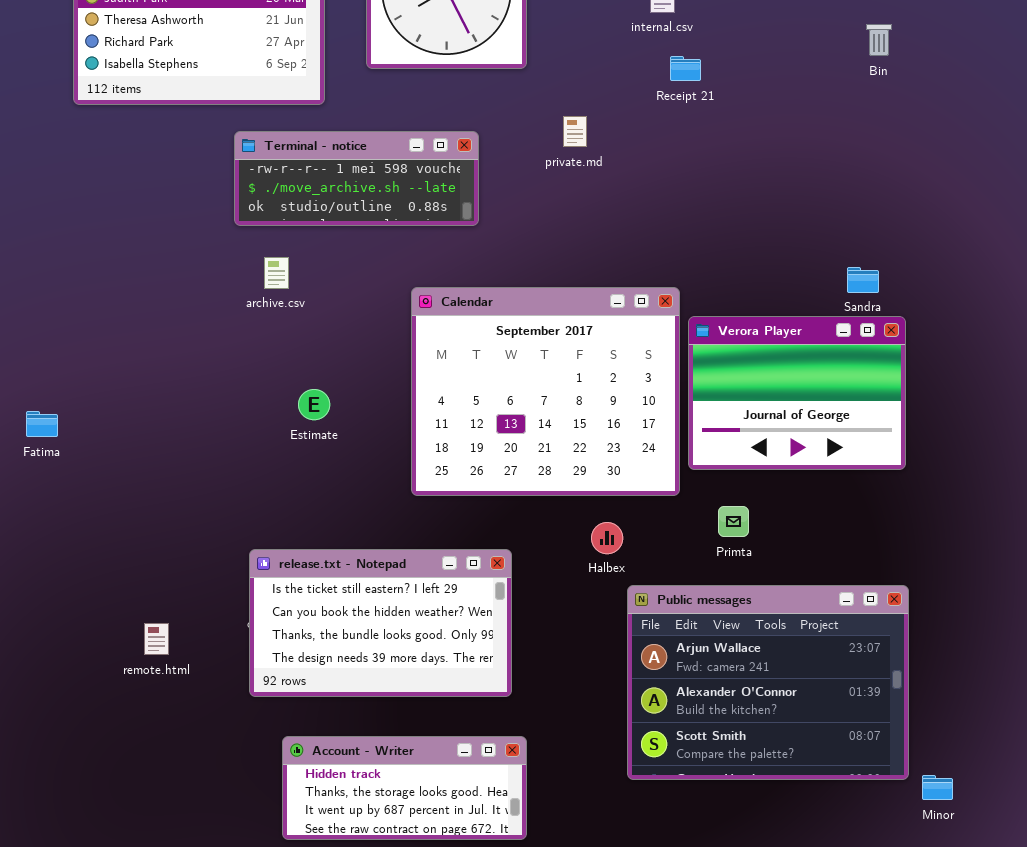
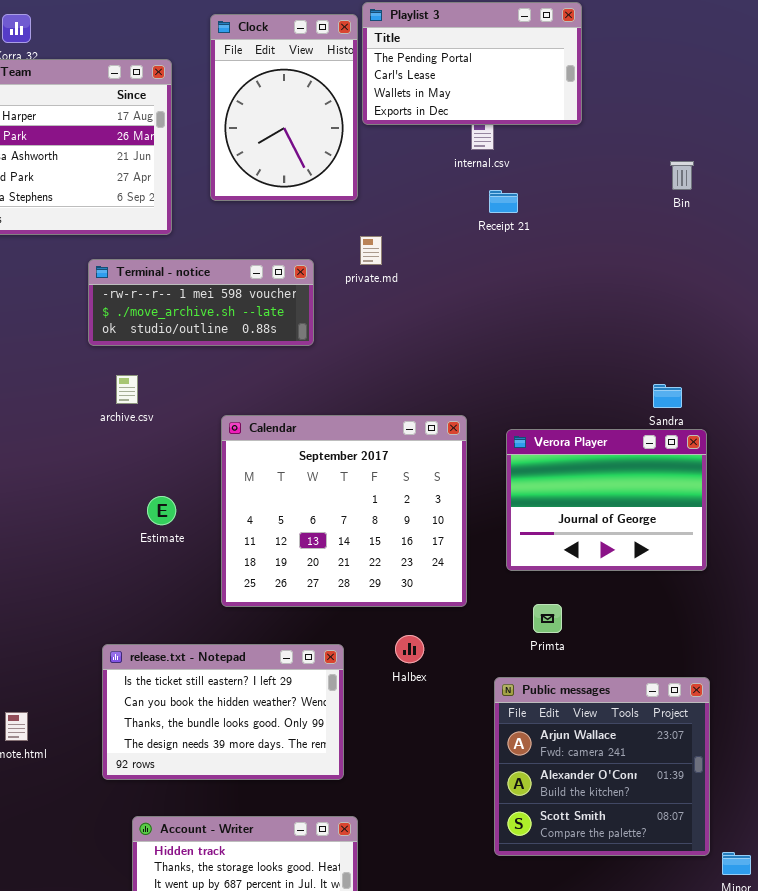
private.md: [563,116,587,147] -> [360,236,382,265], moved
Calendar: [411,287,680,496] -> [221,415,467,607], moved
Halbex: [591,522,623,554] -> [395,635,424,663], moved
Public messages: [627,585,909,780] -> [494,677,710,856], resized

